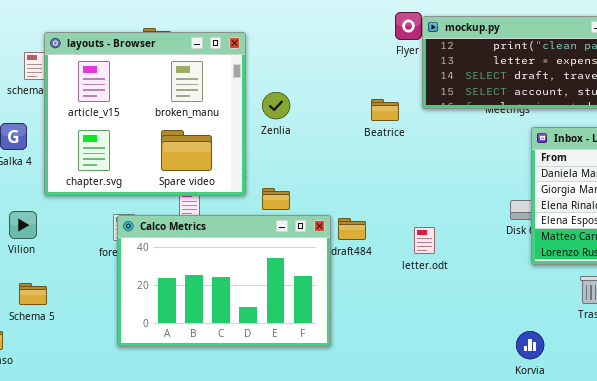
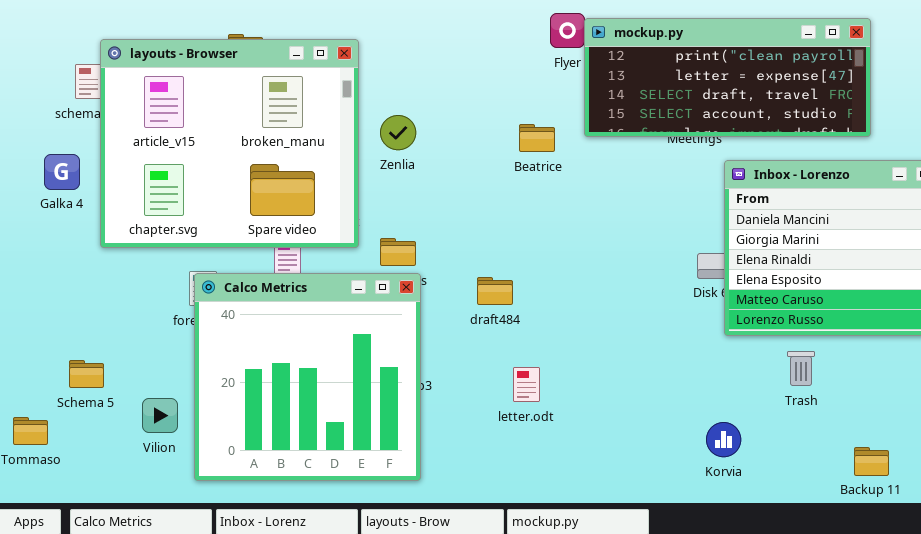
Vilion: [9,211,37,239] -> [142,398,178,433], moved
Calco Metrics: [117,215,331,347] -> [194,273,421,481], resized
letter.odt: [414,227,435,254] -> [513,367,540,402], moved

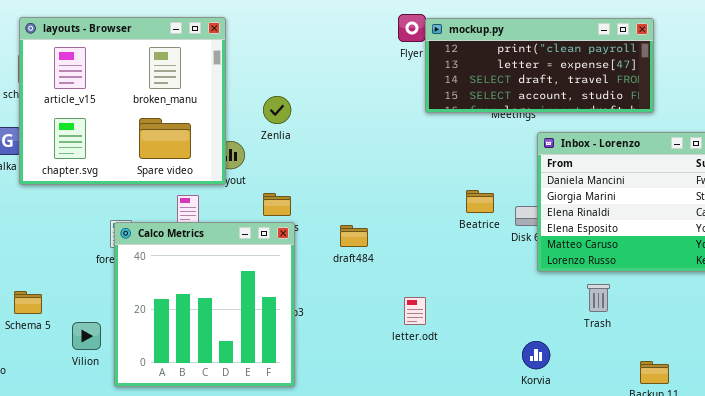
layouts - Browser: [100,39,359,248] -> [19,17,226,185], moved
Beatrice: [519,124,555,152] -> [466,190,494,213], moved
letter.odt: [513,367,540,402] -> [404,297,426,325], moved

